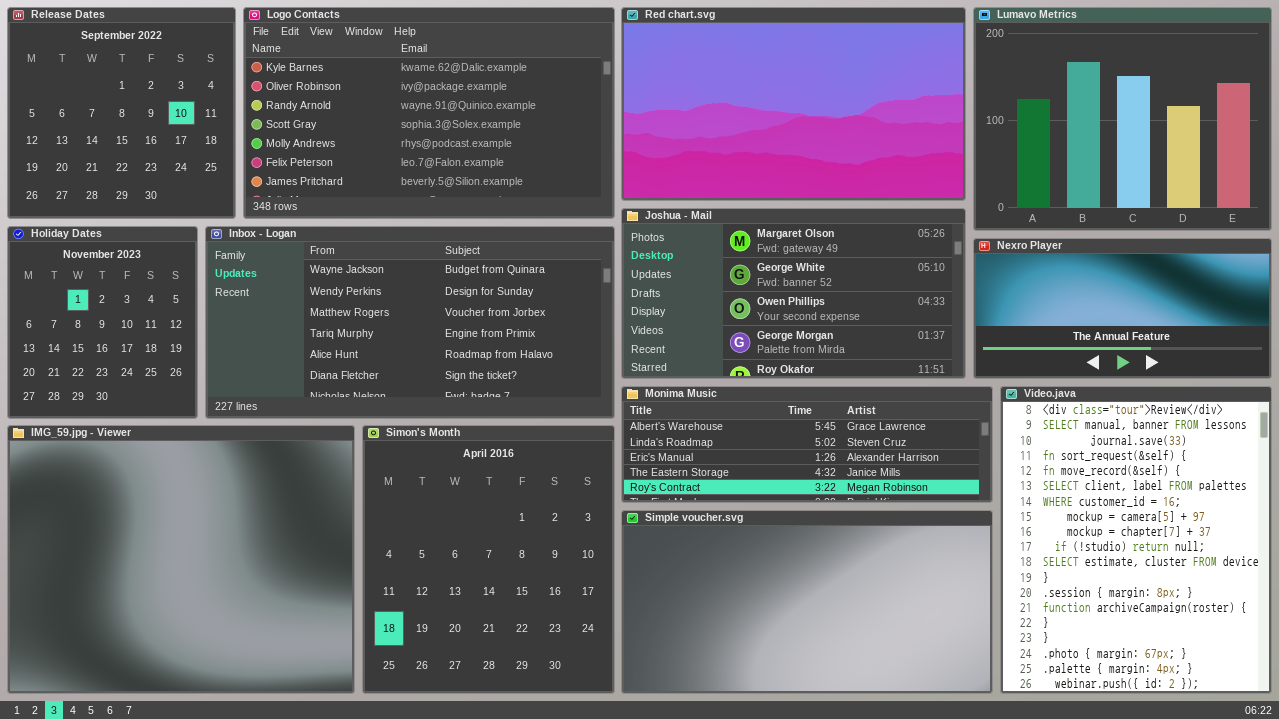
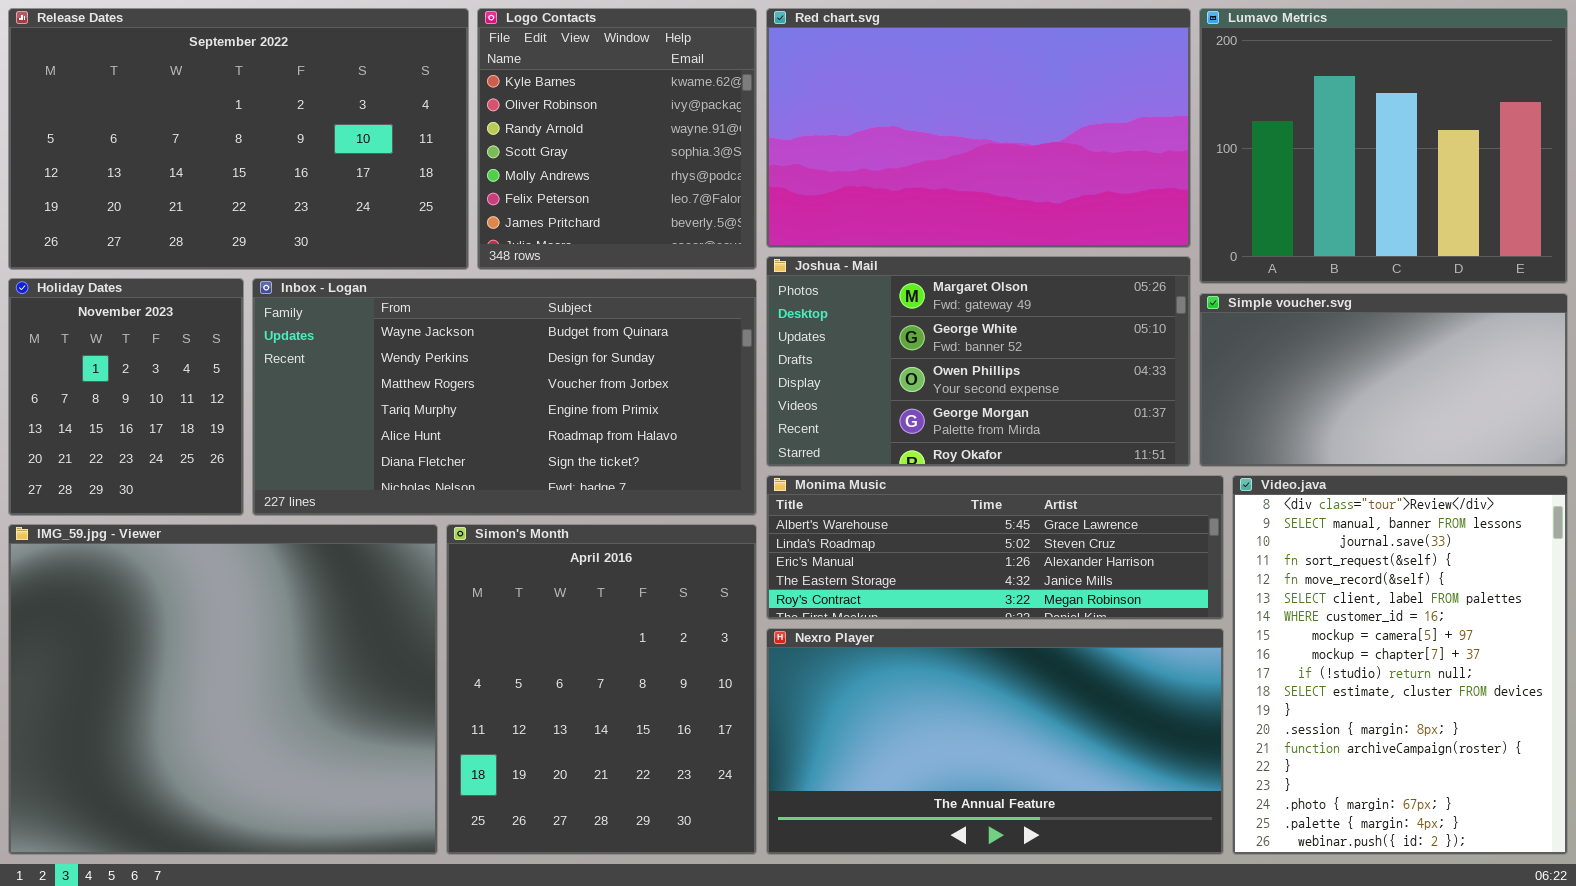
Release Dates: [7,7,236,219] -> [8,8,469,270], resized
Logo Contacts: [243,7,615,219] -> [477,8,757,270], resized
Nexro Player: [973,238,1272,379] -> [766,628,1224,855], moved, resized
Simple voucher.svg: [621,510,993,694] -> [1199,293,1568,467], moved, resized

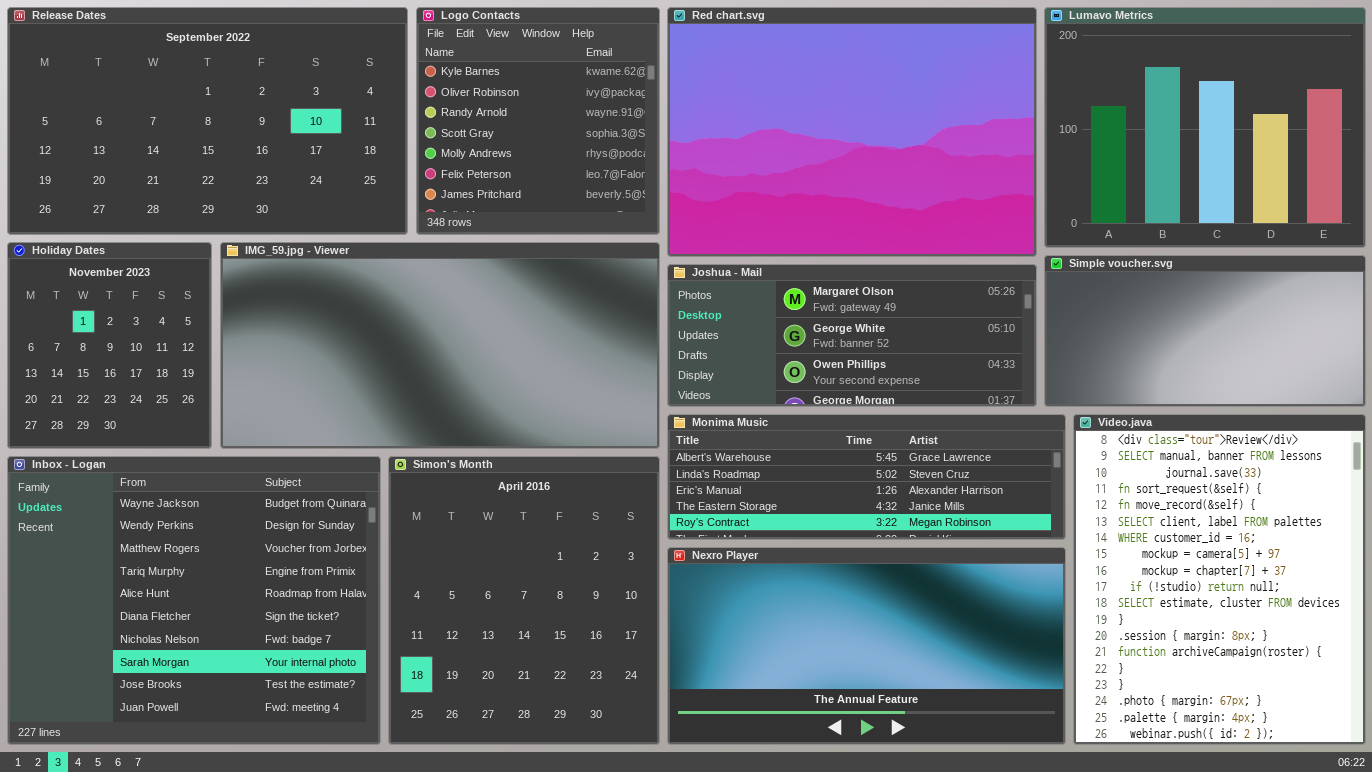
Red chart.svg: [766,8,1191,248] -> [667,7,1037,257], resized
Joshua - Mail: [766,256,1191,467] -> [667,264,1037,407], resized
Inbox - Logan: [252,278,757,516] -> [7,456,381,745], moved, resized
IMG_59.jpg - Viewer: [8,524,438,855] -> [220,242,660,449], moved, resized

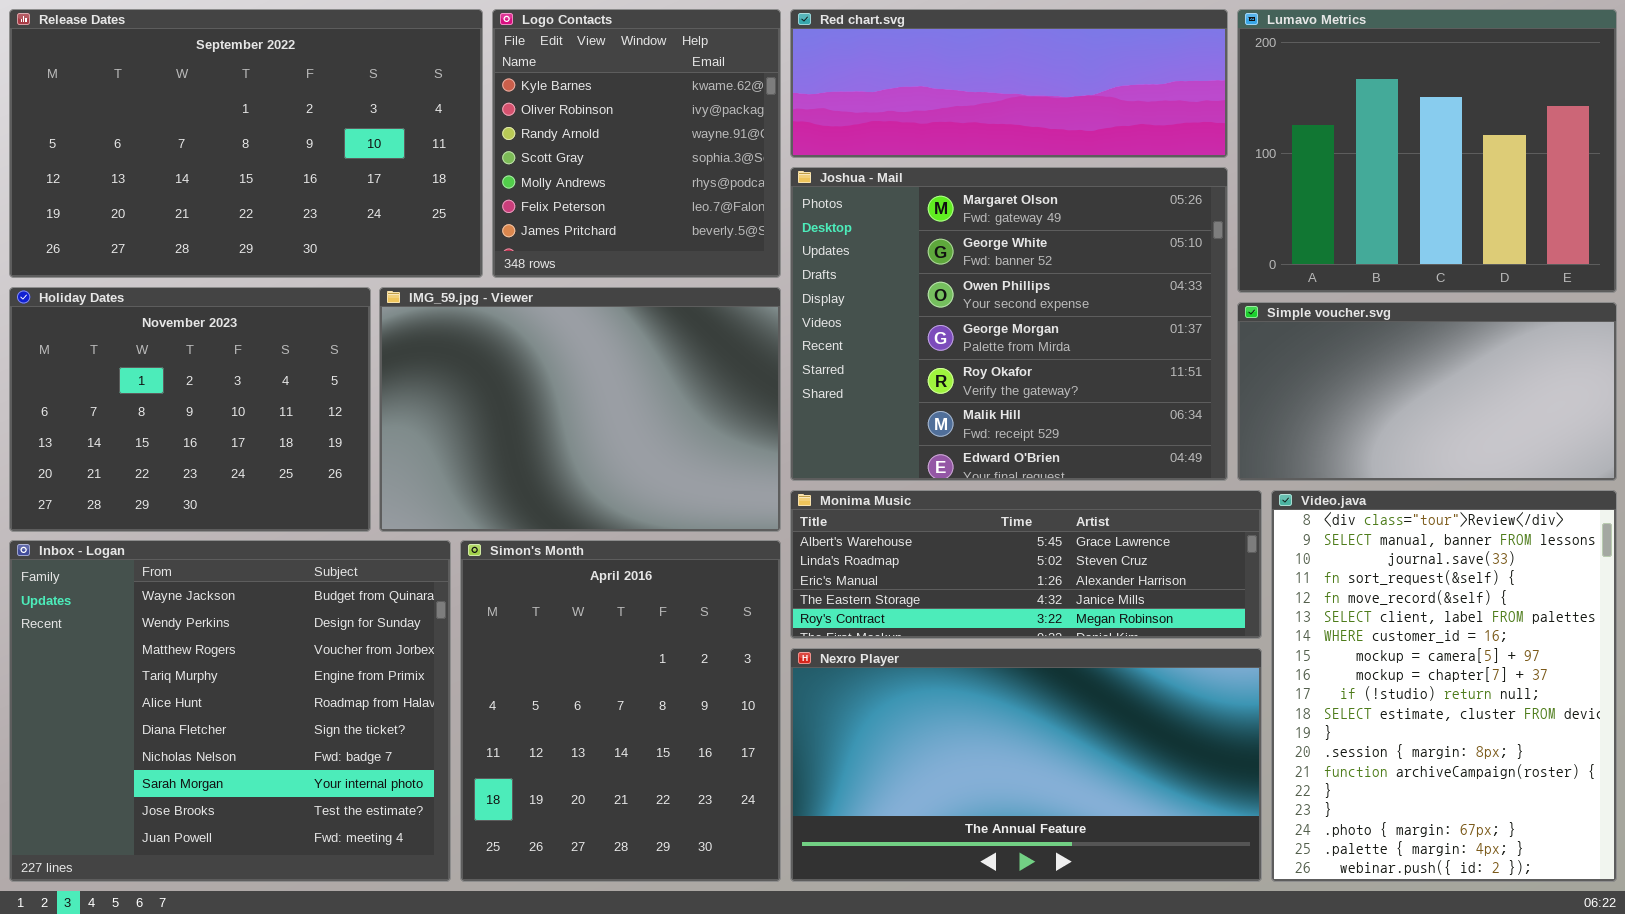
Red chart.svg: [667,7,1037,257] -> [790,9,1228,158], resized
Holiday Dates: [7,242,212,449] -> [9,287,371,532], resized
IMG_59.jpg - Viewer: [220,242,660,449] -> [379,287,781,532], resized
Joshua - Mail: [667,264,1037,407] -> [790,167,1228,481], resized

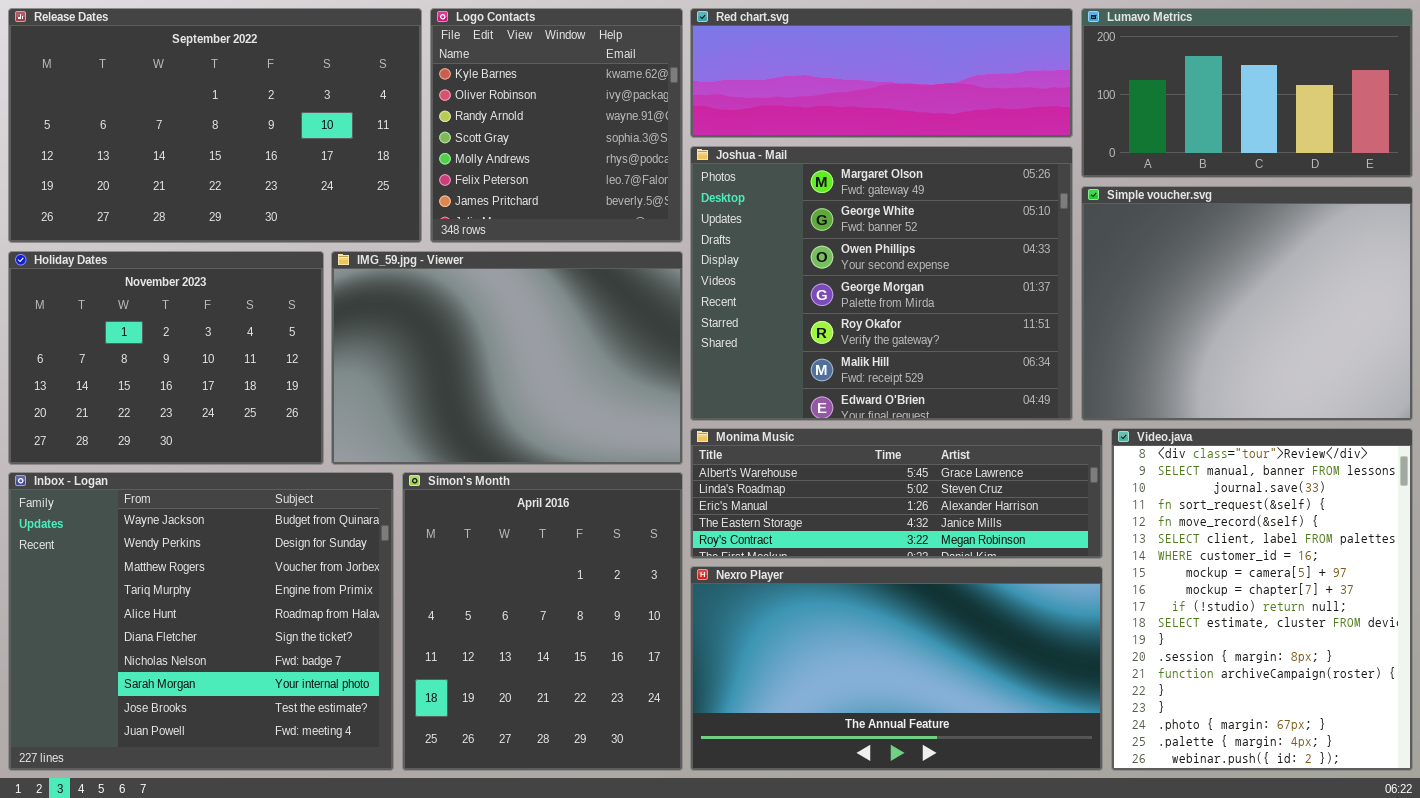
Lumavo Metrics: [1237,9,1617,293] -> [1081,8,1413,178], resized
Simple voucher.svg: [1237,302,1617,481] -> [1081,186,1413,421], resized

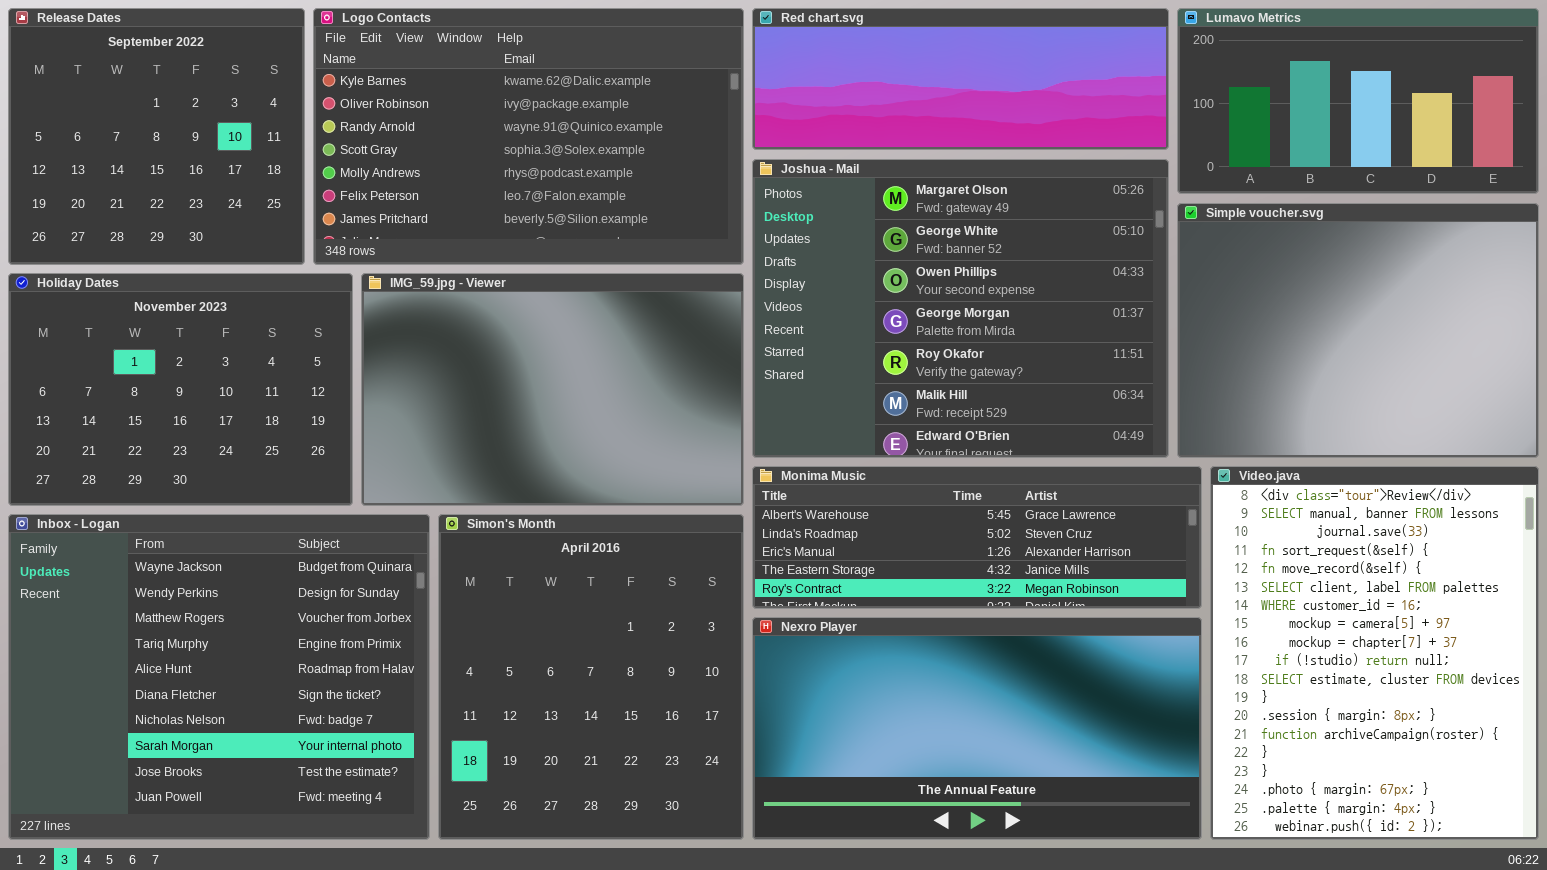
Release Dates: [8,8,422,243] -> [8,8,305,265], resized
Logo Contacts: [430,8,683,243] -> [313,8,744,265], resized

